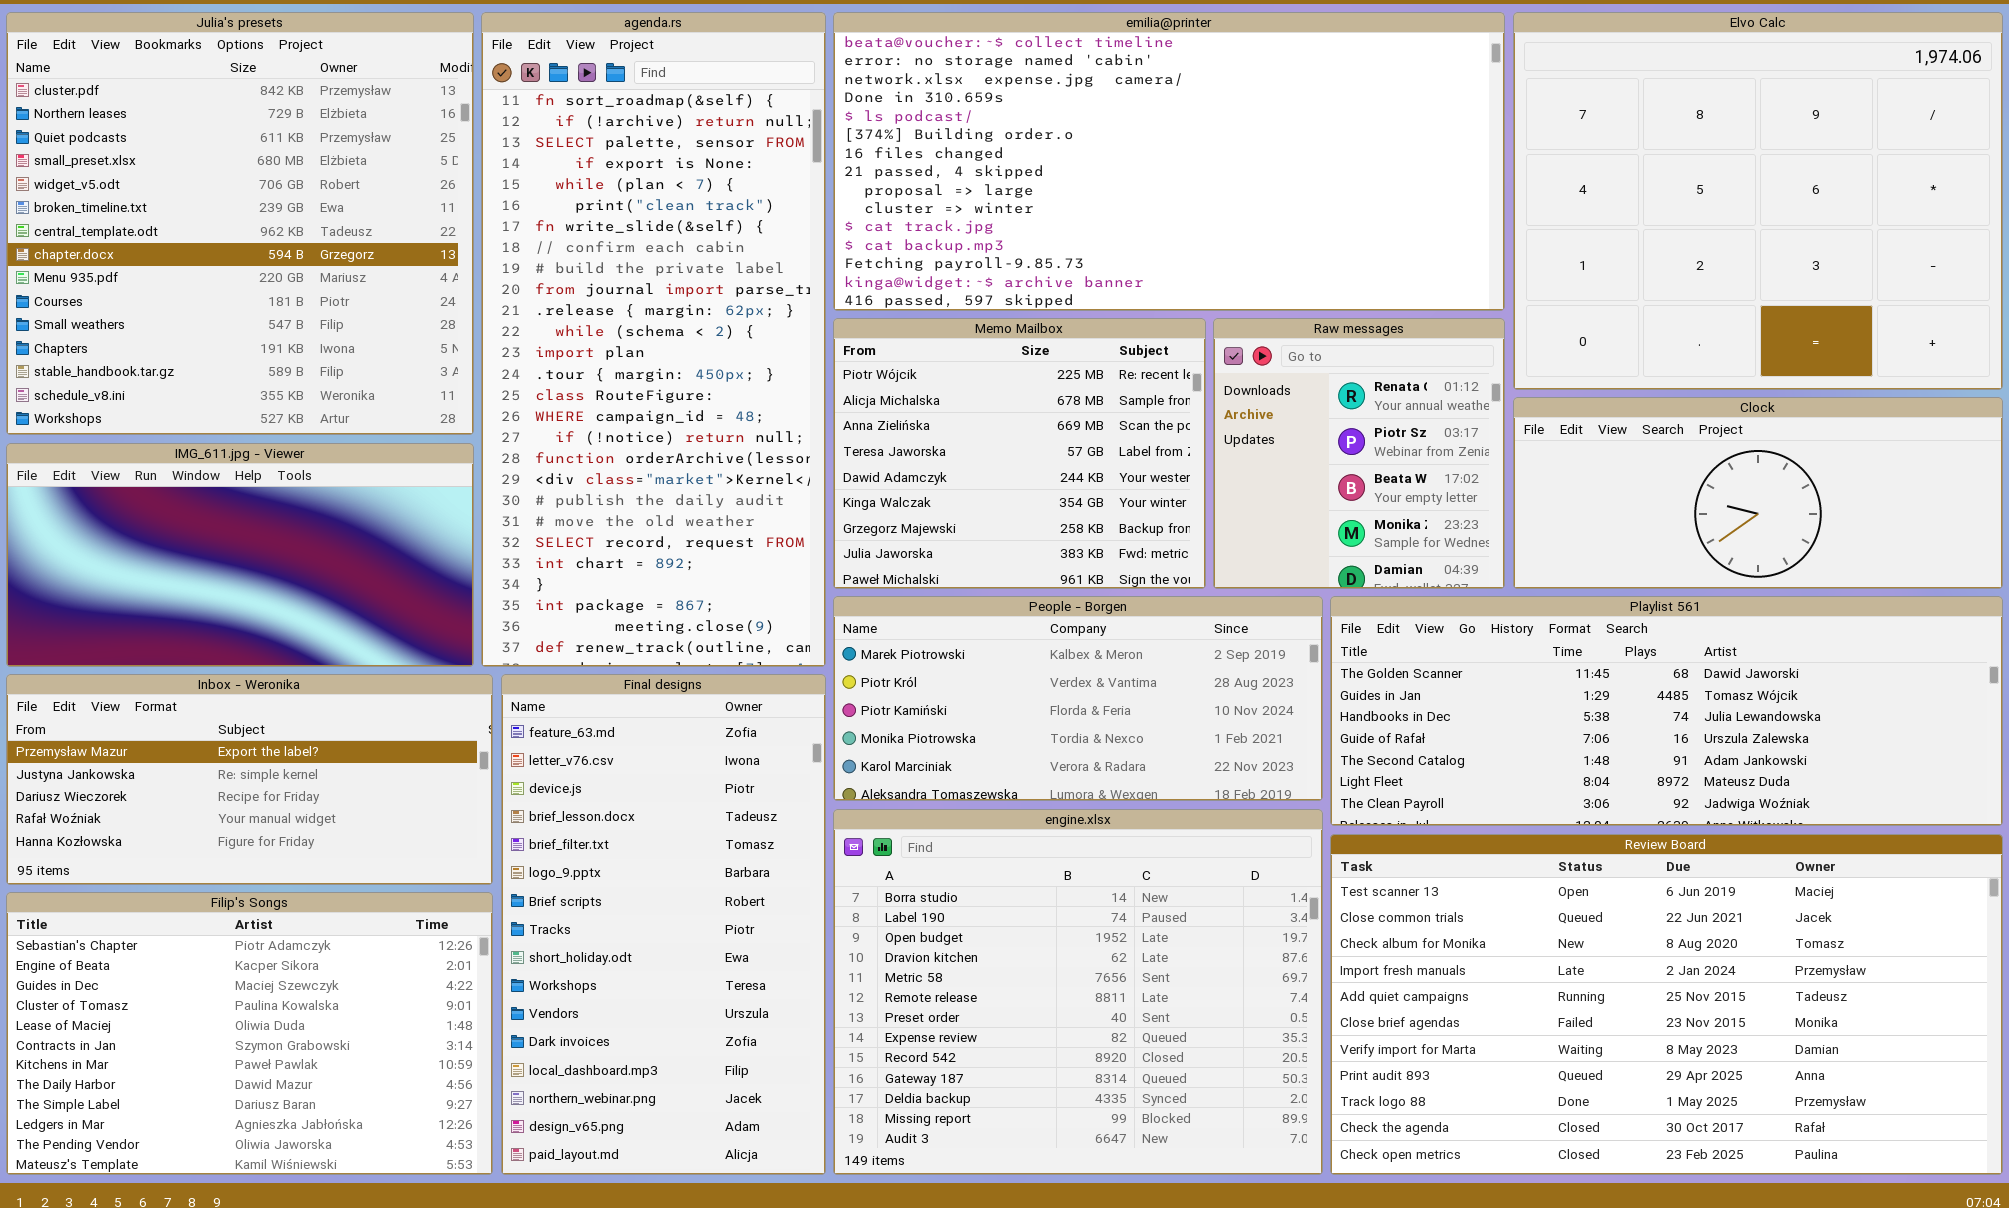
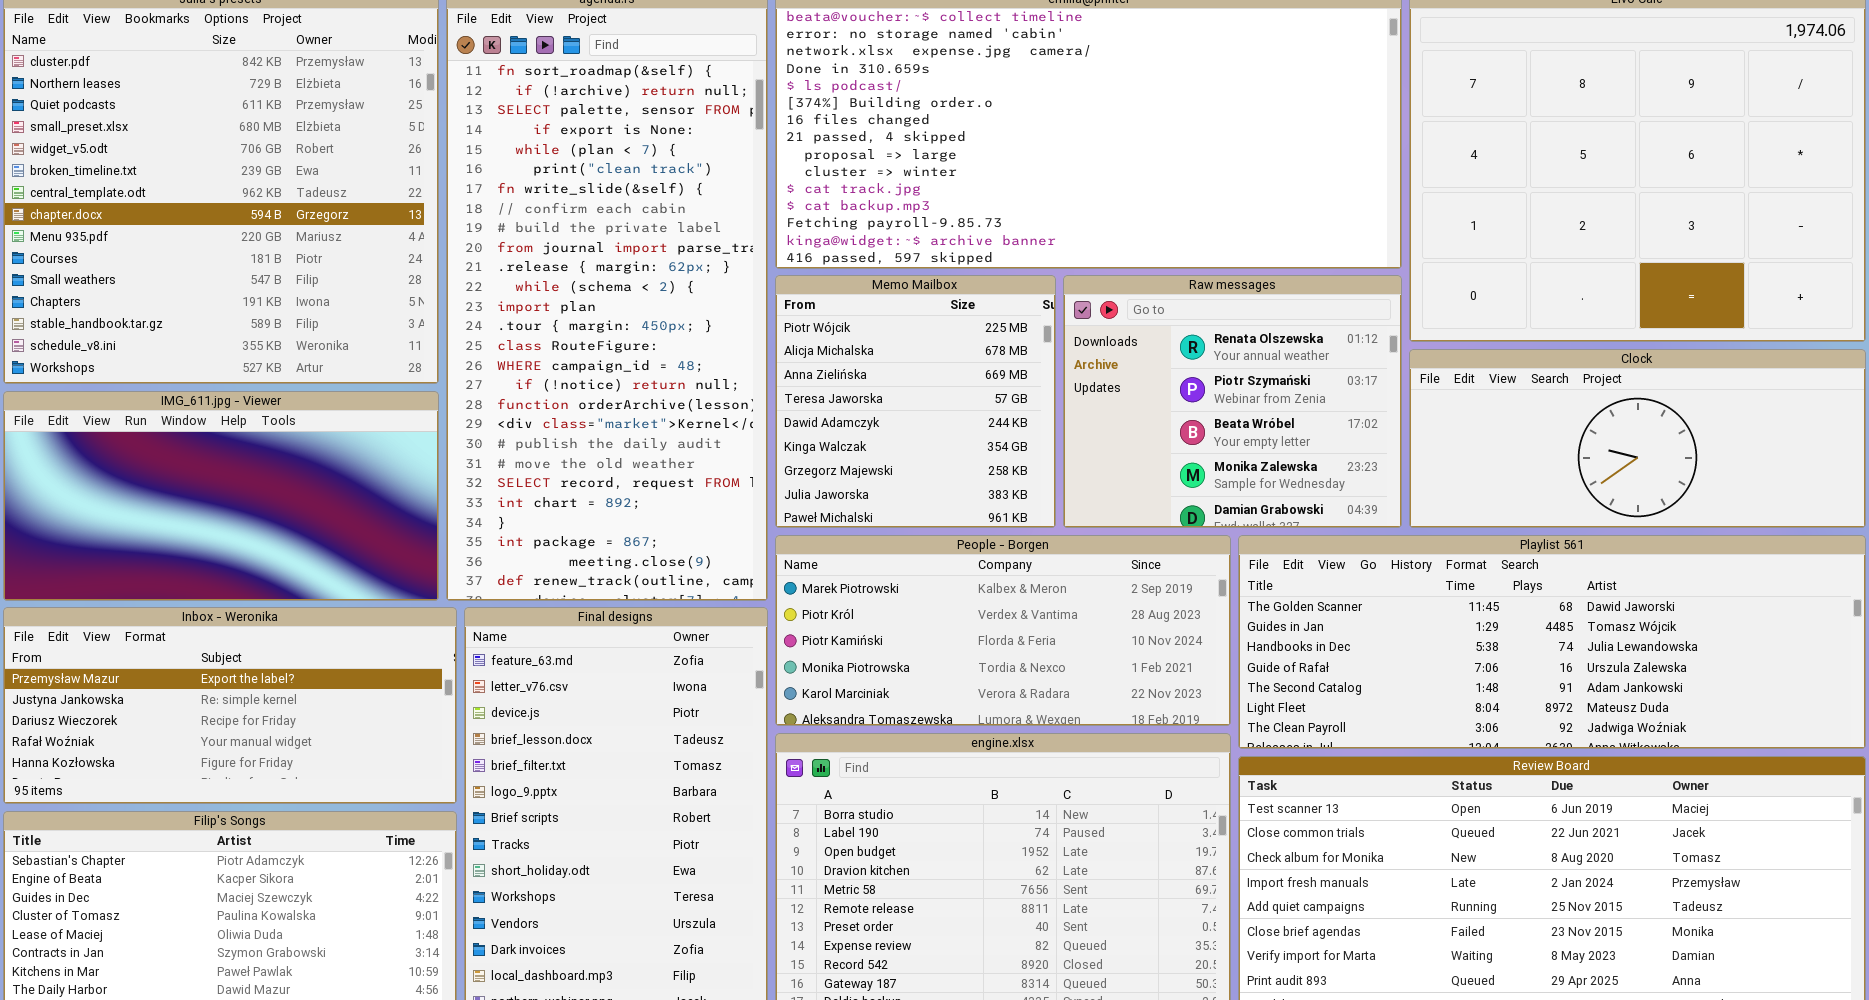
Memo Mailbox: [833,318,1206,589] -> [775,275,1056,528], resized
Raw messages: [1213,318,1505,589] -> [1063,275,1402,528], resized

